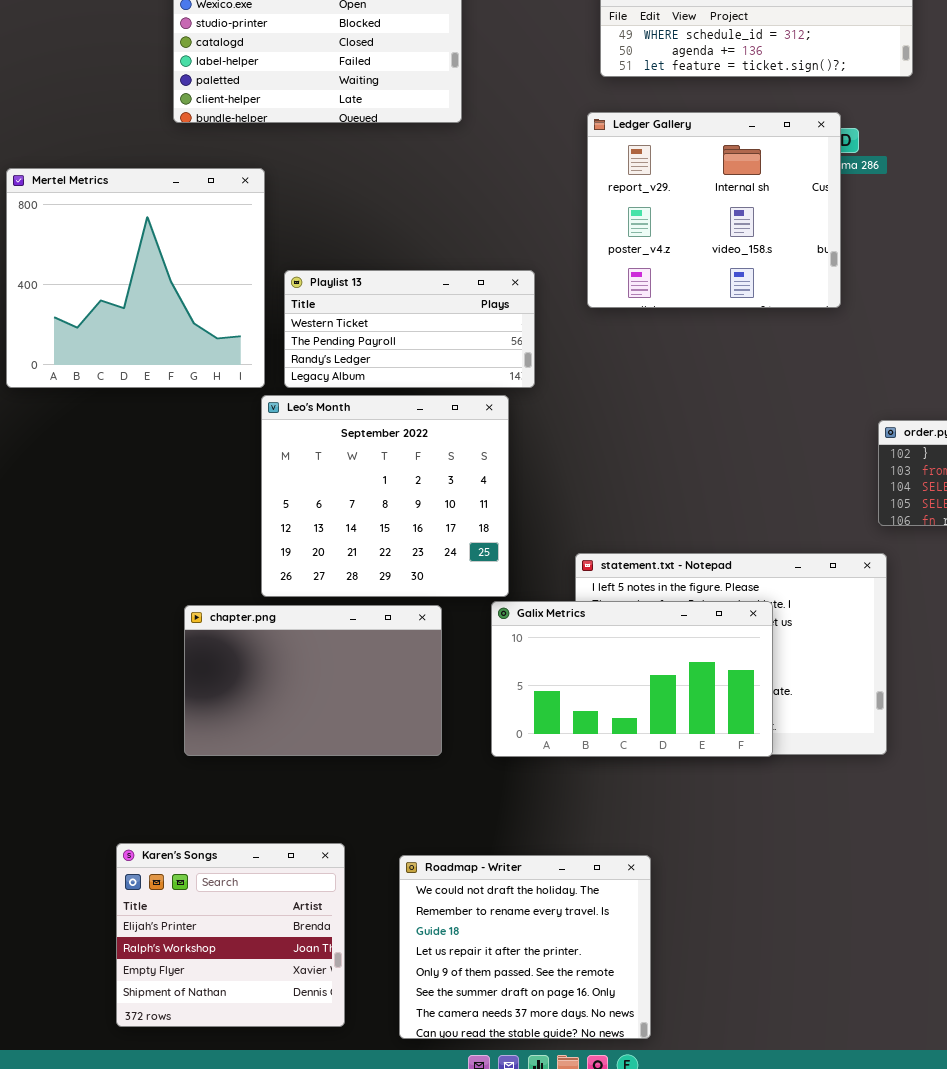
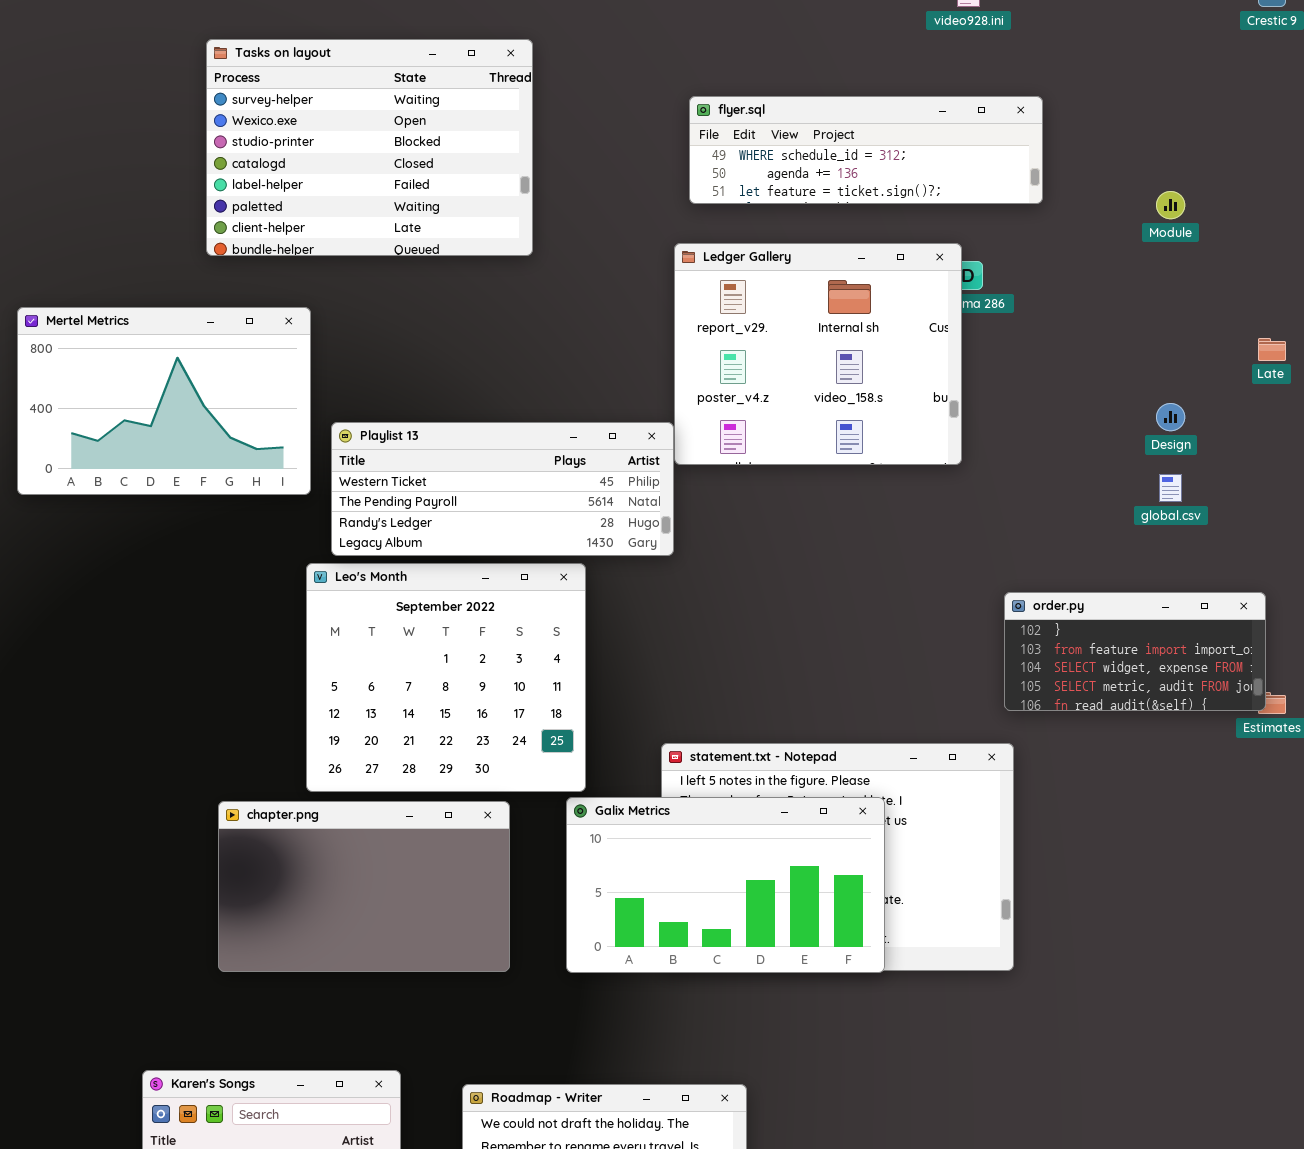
Mertel Metrics: [6,168,265,388] -> [17,307,311,495], resized
Playlist 13: [284,270,535,388] -> [331,422,674,556], resized

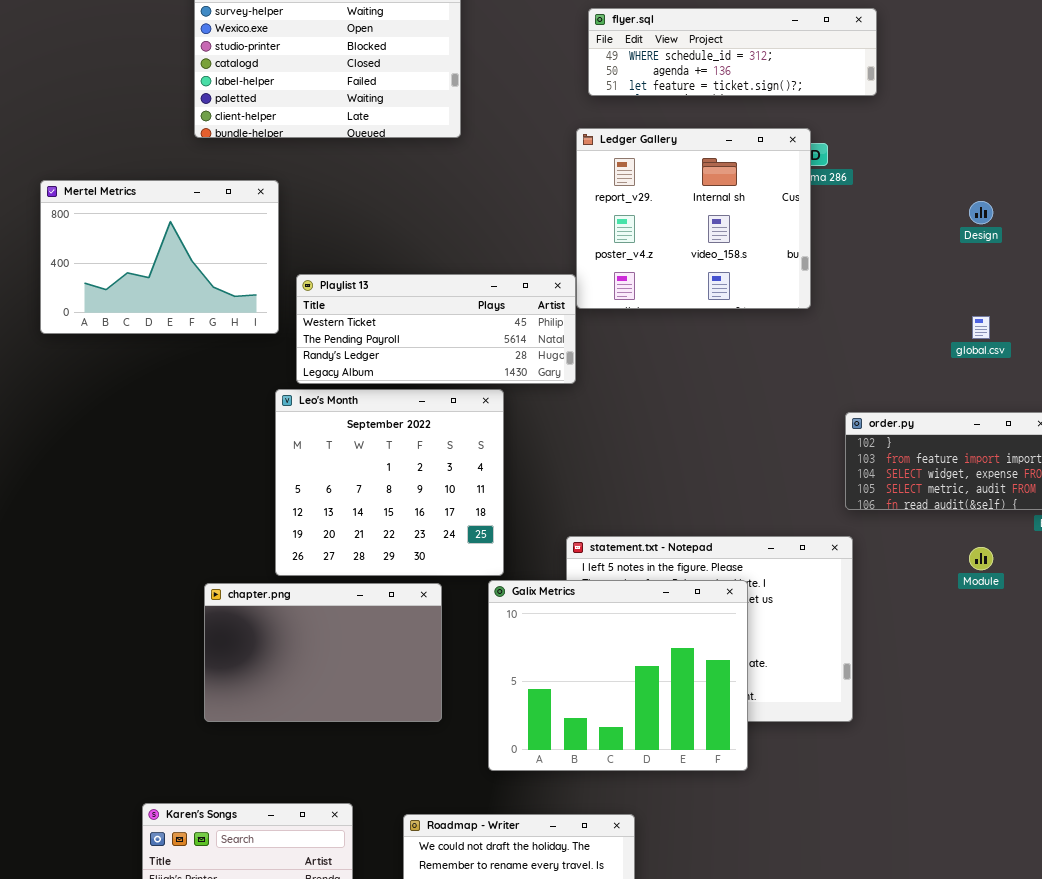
Module: [1156,191,1185,219] -> [969,547,993,570], moved
Design: [1156,403,1185,431] -> [969,201,993,224], moved
Galix Metrics: [566,797,885,973] -> [488,580,748,771], resized

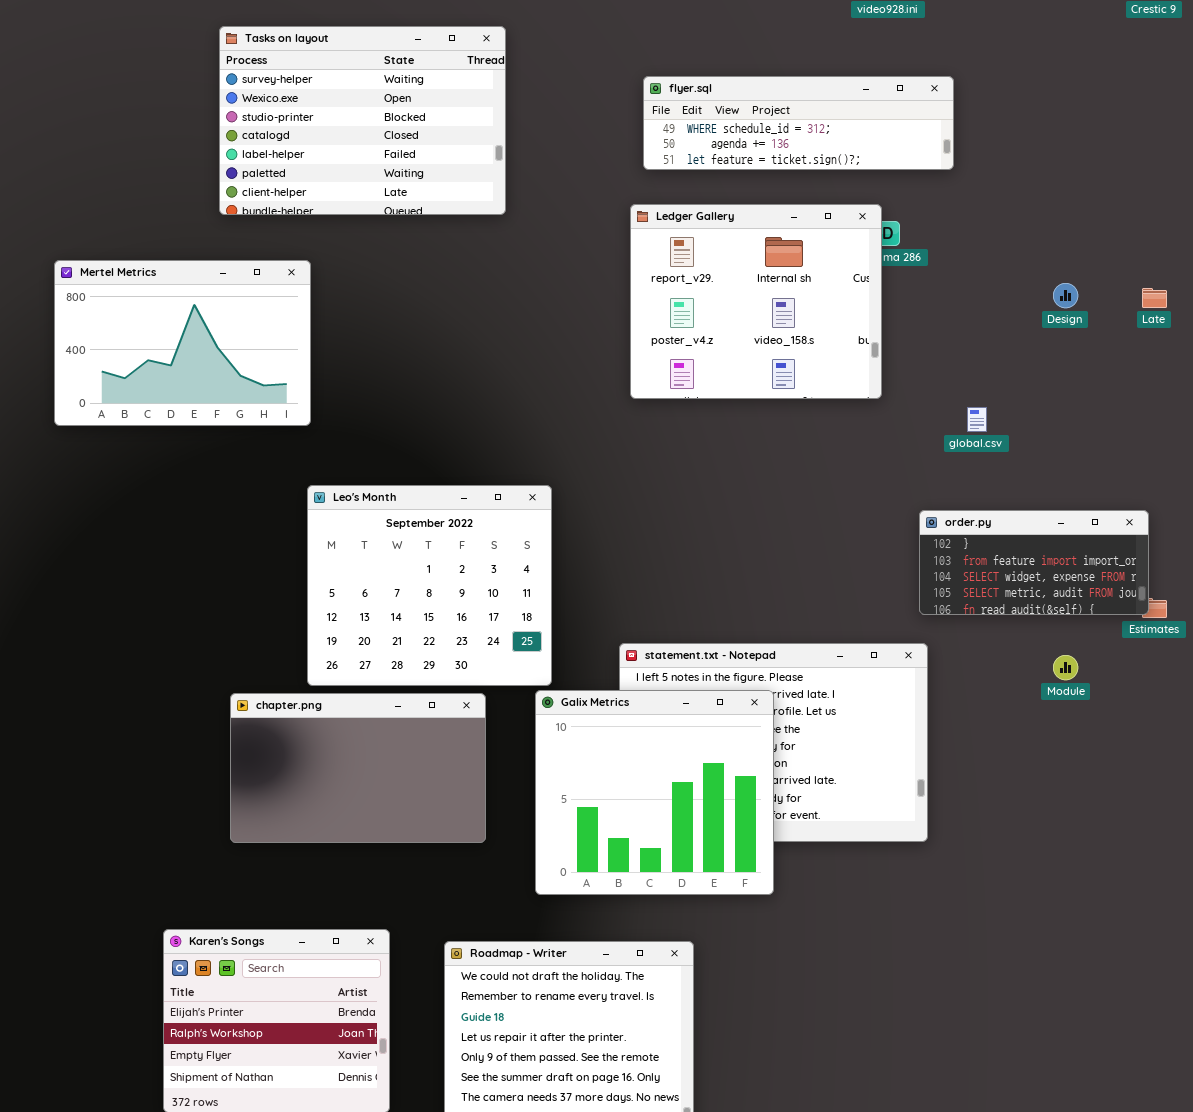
Playlist 13: [296,274,576,384] -> none, closed
global.csv: [972,316,990,339] -> [967,407,987,432], moved
Galix Metrics: [488,580,748,771] -> [535,690,774,895], resized

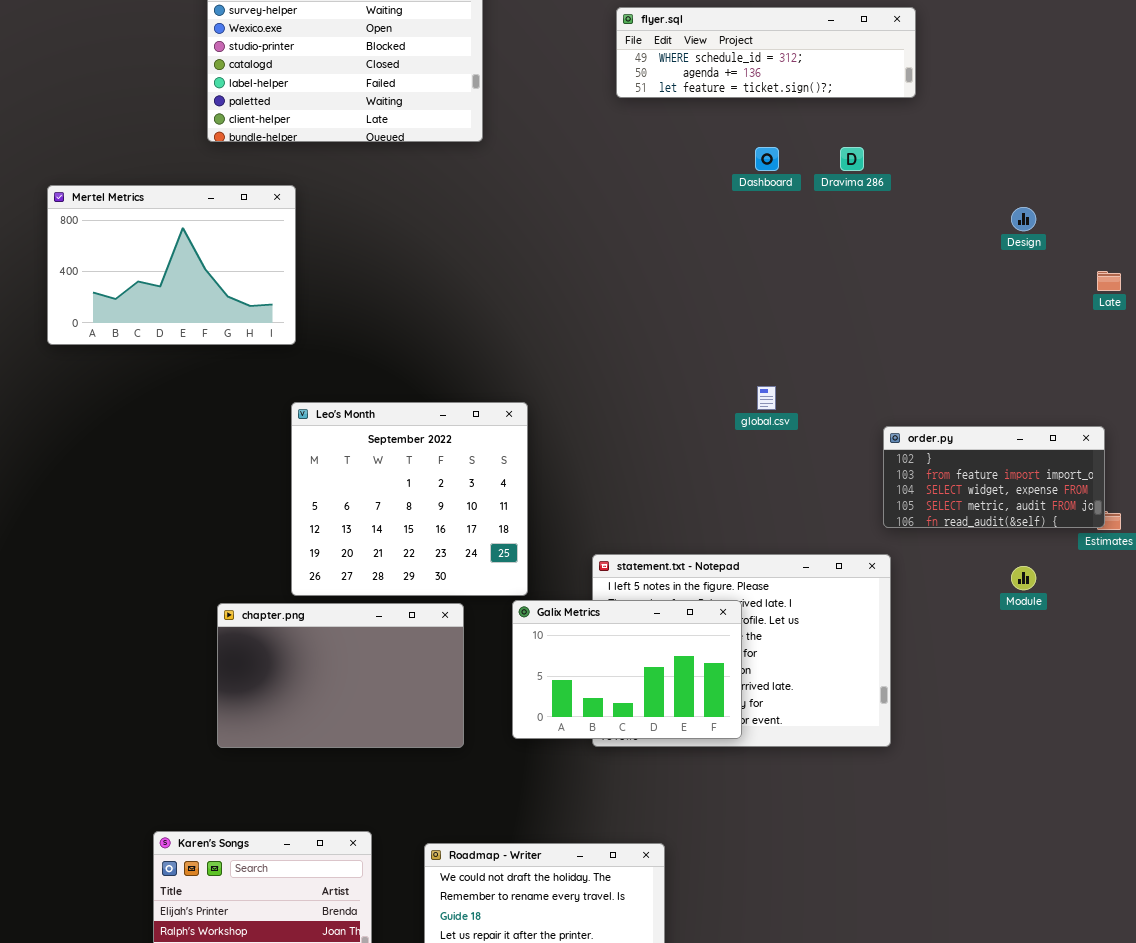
Ledger Gallery: [630,204,882,399] -> none, closed
Late: [1142,288,1167,308] -> [1097,271,1121,291], moved
global.csv: [967,407,987,432] -> [757,386,776,410], moved
Galix Metrics: [535,690,774,895] -> [512,600,742,739], resized

